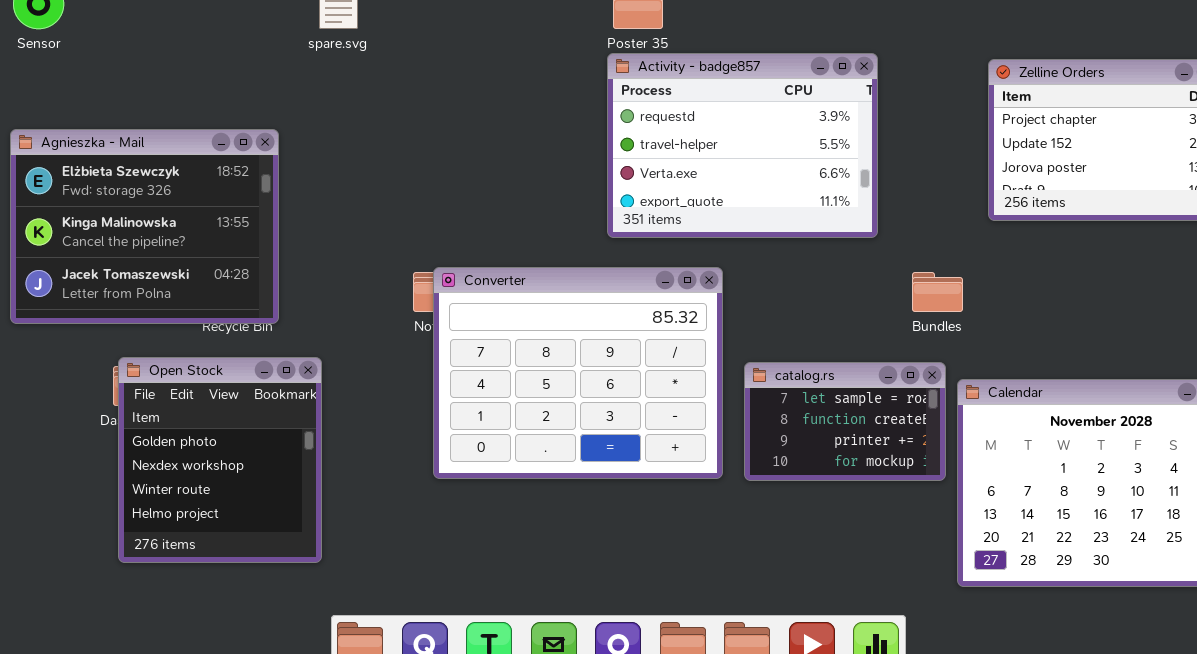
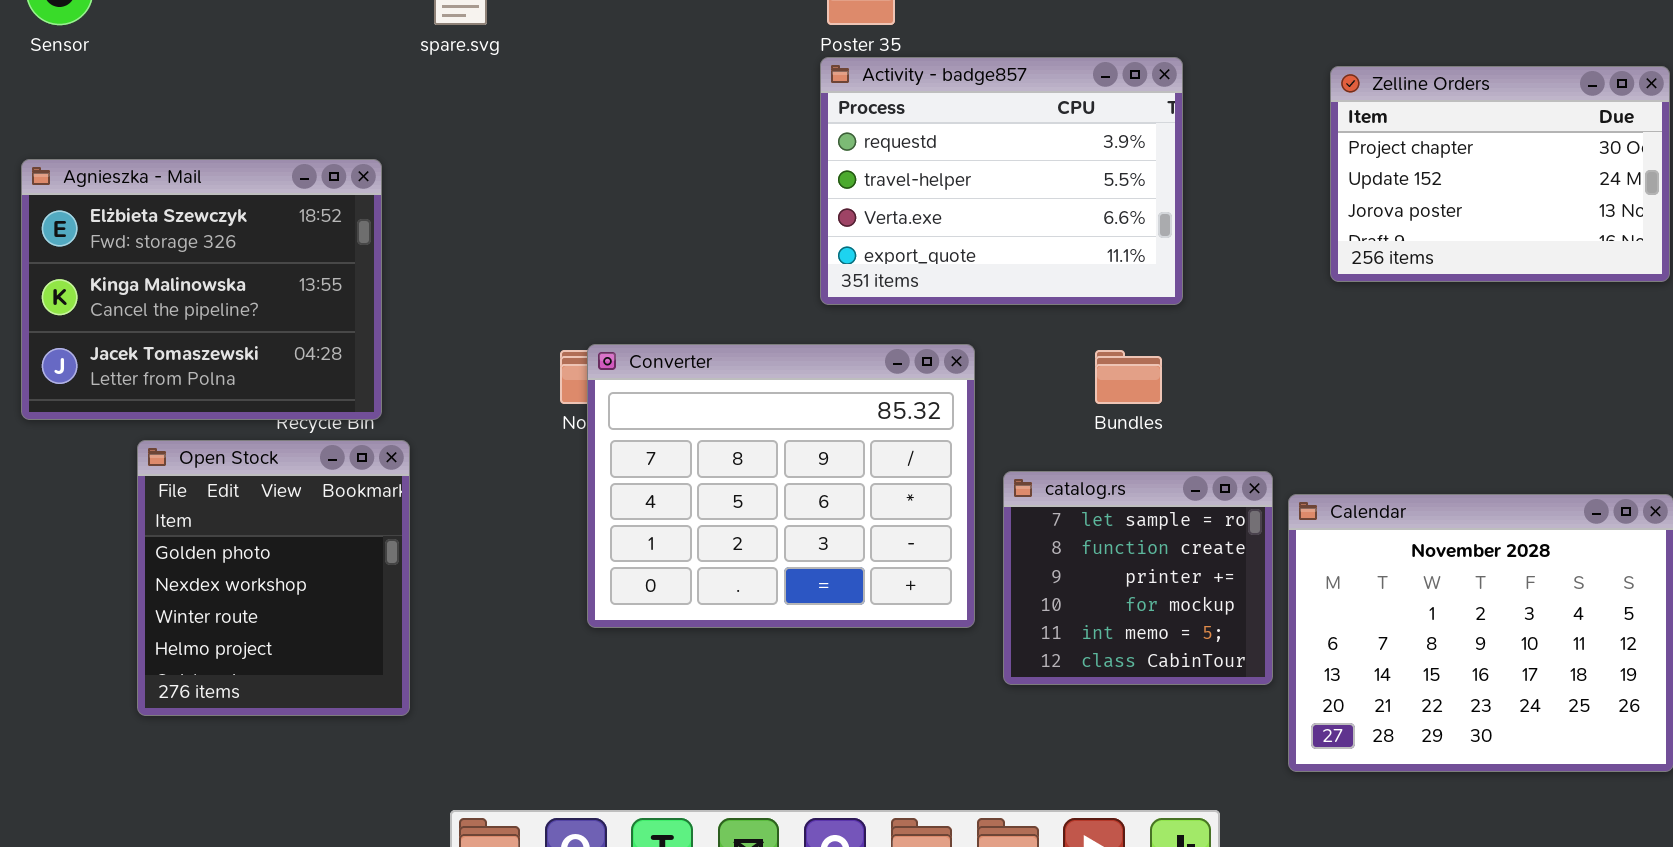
Bundles: [912,272,963,312] -> [1095,350,1162,404], moved
Open Stock: [118,357,322,563] -> [137,440,410,716], moved
catalog.rs: [744,362,946,481] -> [1003,471,1273,685], resized

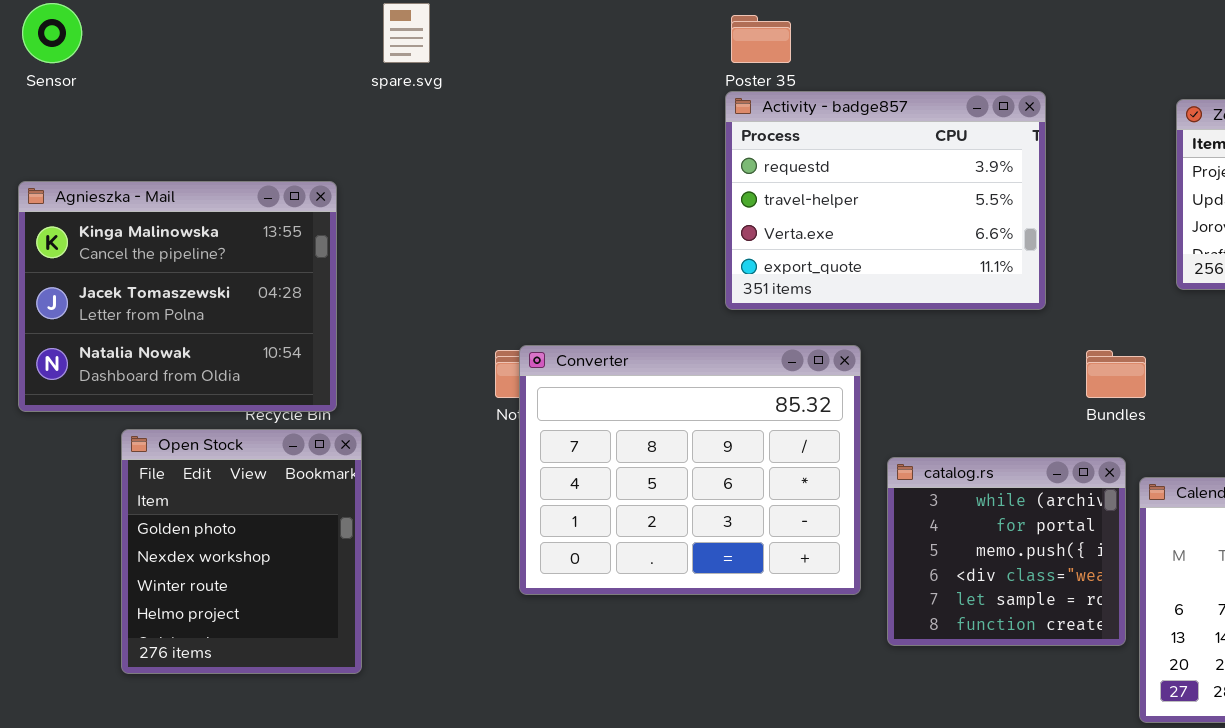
Agnieszka - Mail: [21,159,382,420] -> [18,181,337,412], scrolled down 1 row
Bundles: [1095,350,1162,404] -> [1086,350,1146,398], moved
catalog.rs: [1003,471,1273,685] -> [887,457,1126,646], scrolled up 4 rows

